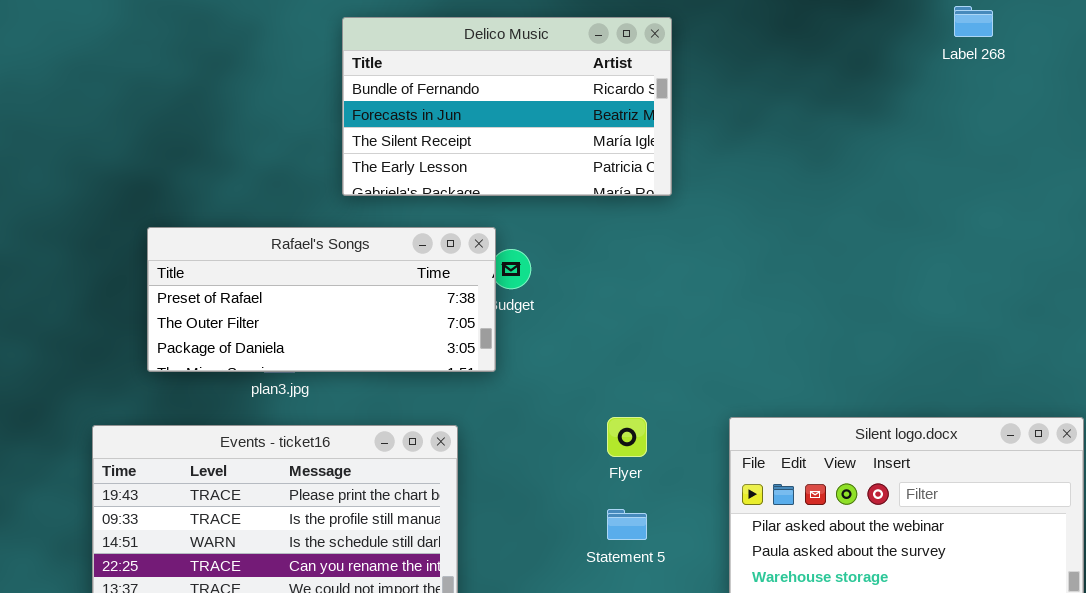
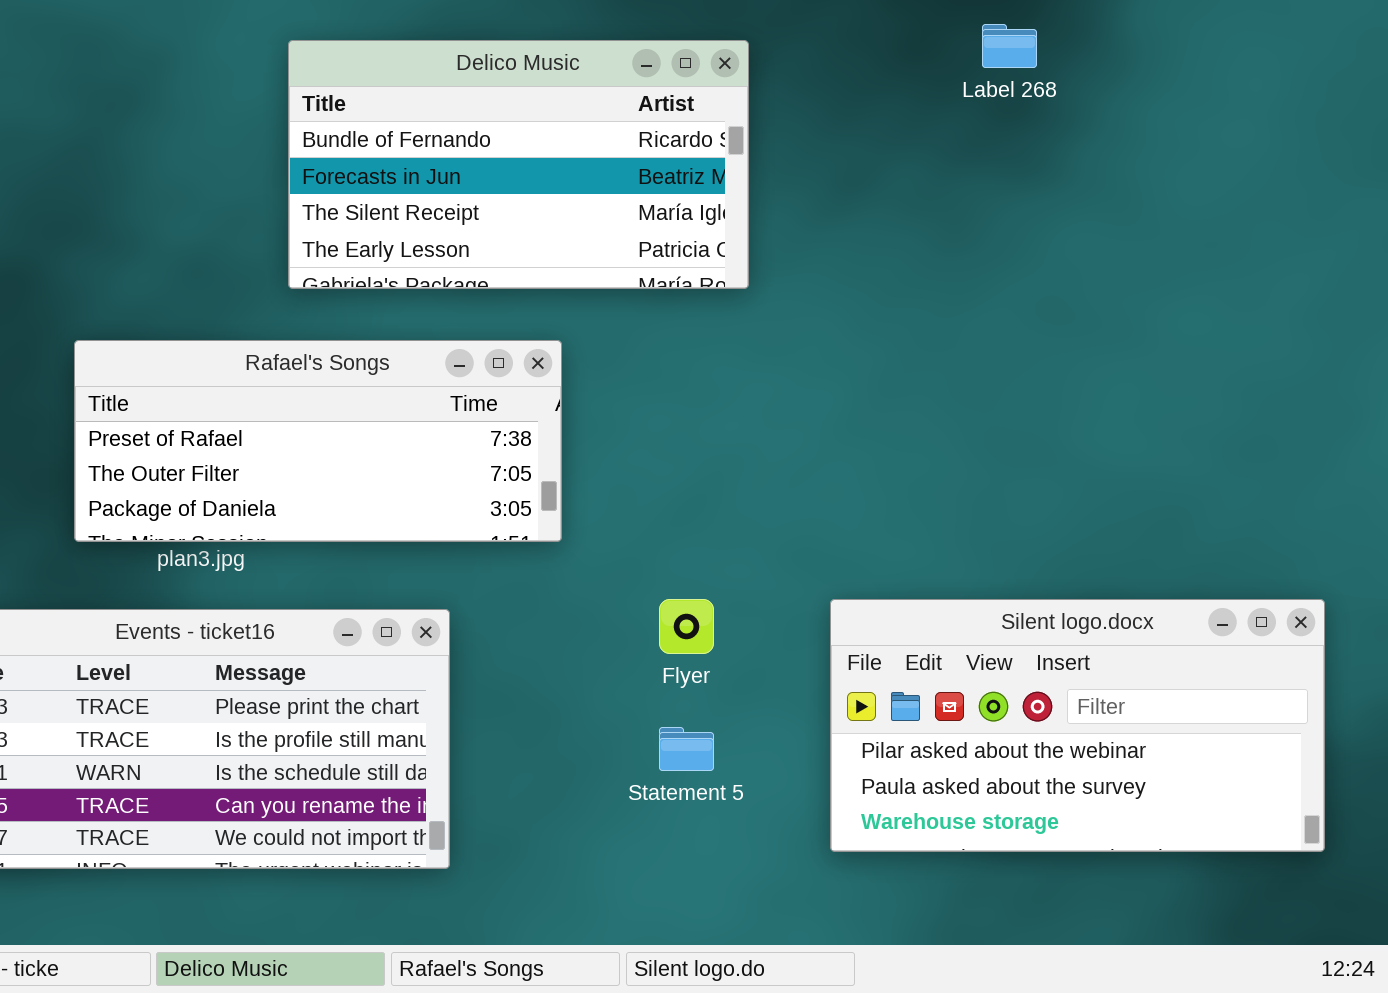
Label 268: [954,6,993,37] -> [982,24,1037,68], moved
Rafael's Songs: [147,227,496,372] -> [74,340,562,542], moved

